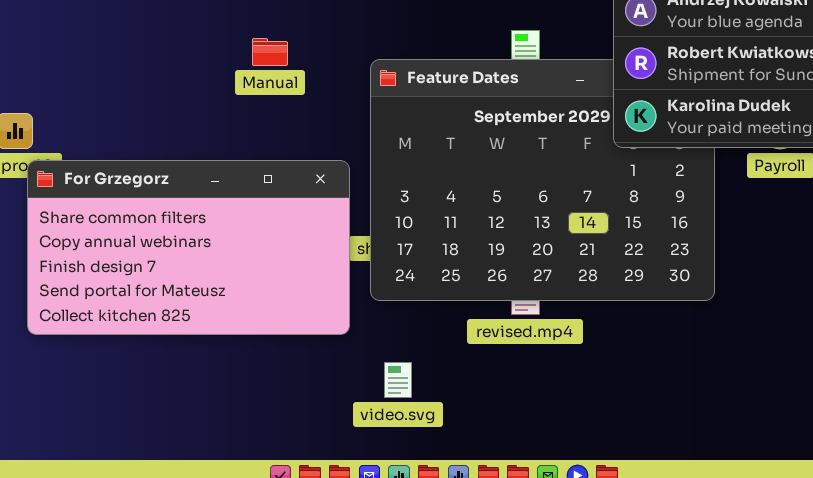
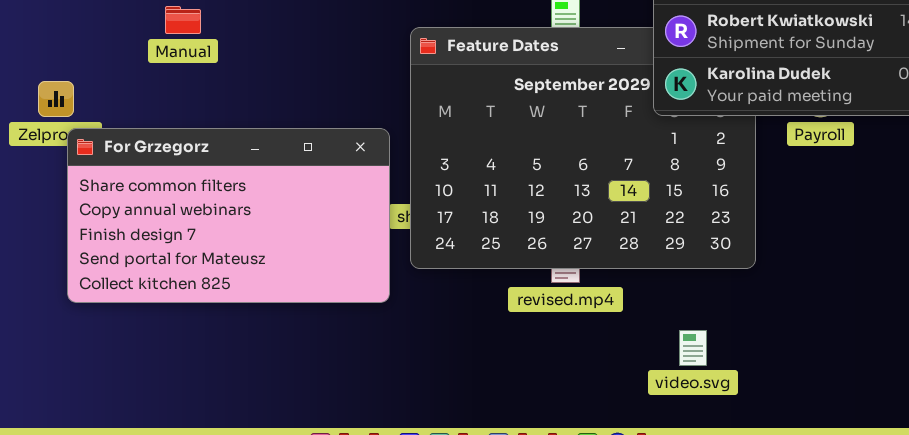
Manual: [252,38,288,66] -> [165,6,201,34], moved
video.svg: [384,362,412,398] -> [679,330,707,366], moved

